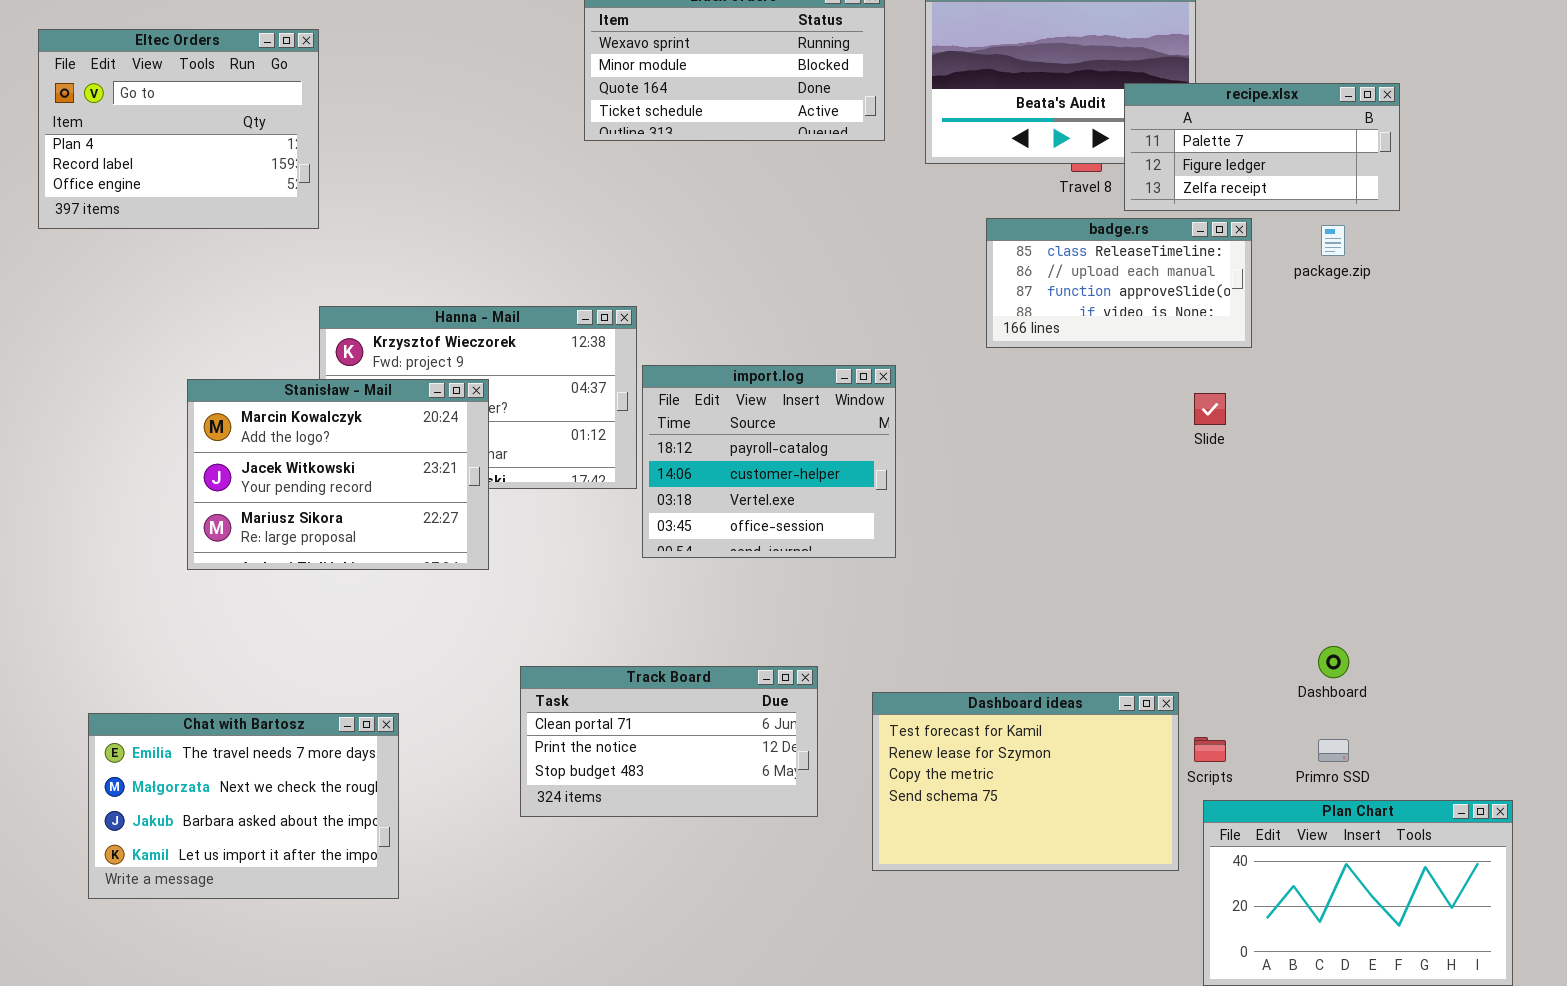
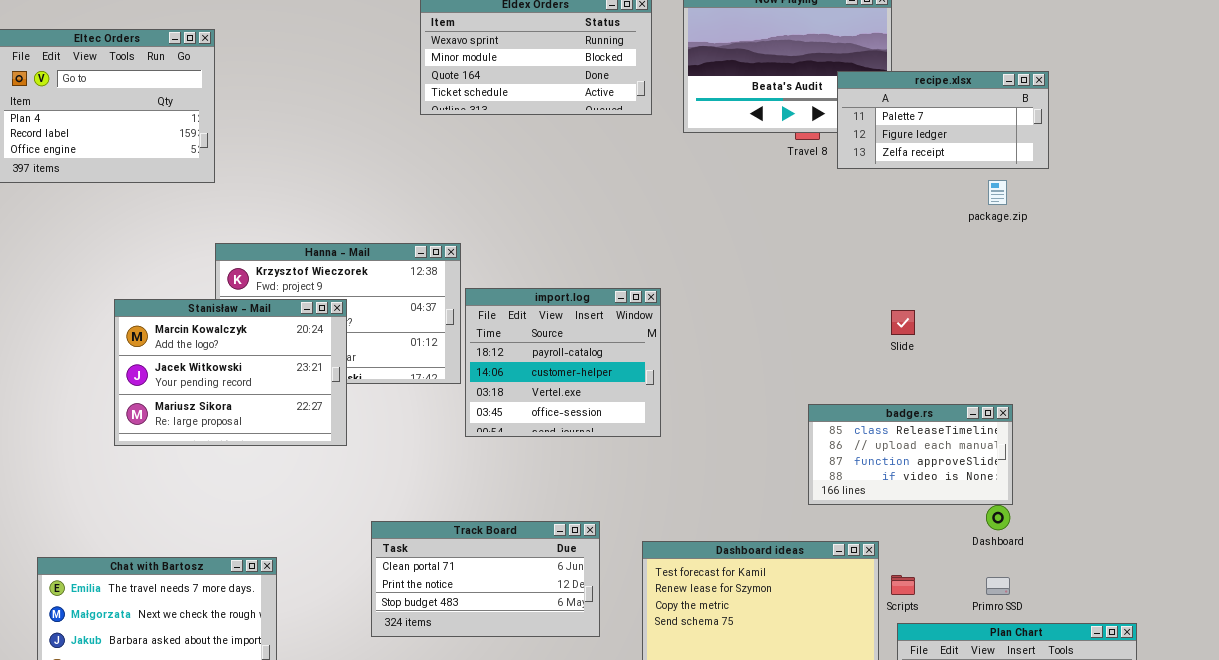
badge.rs: [986,218,1252,348] -> [808,404,1013,505], moved

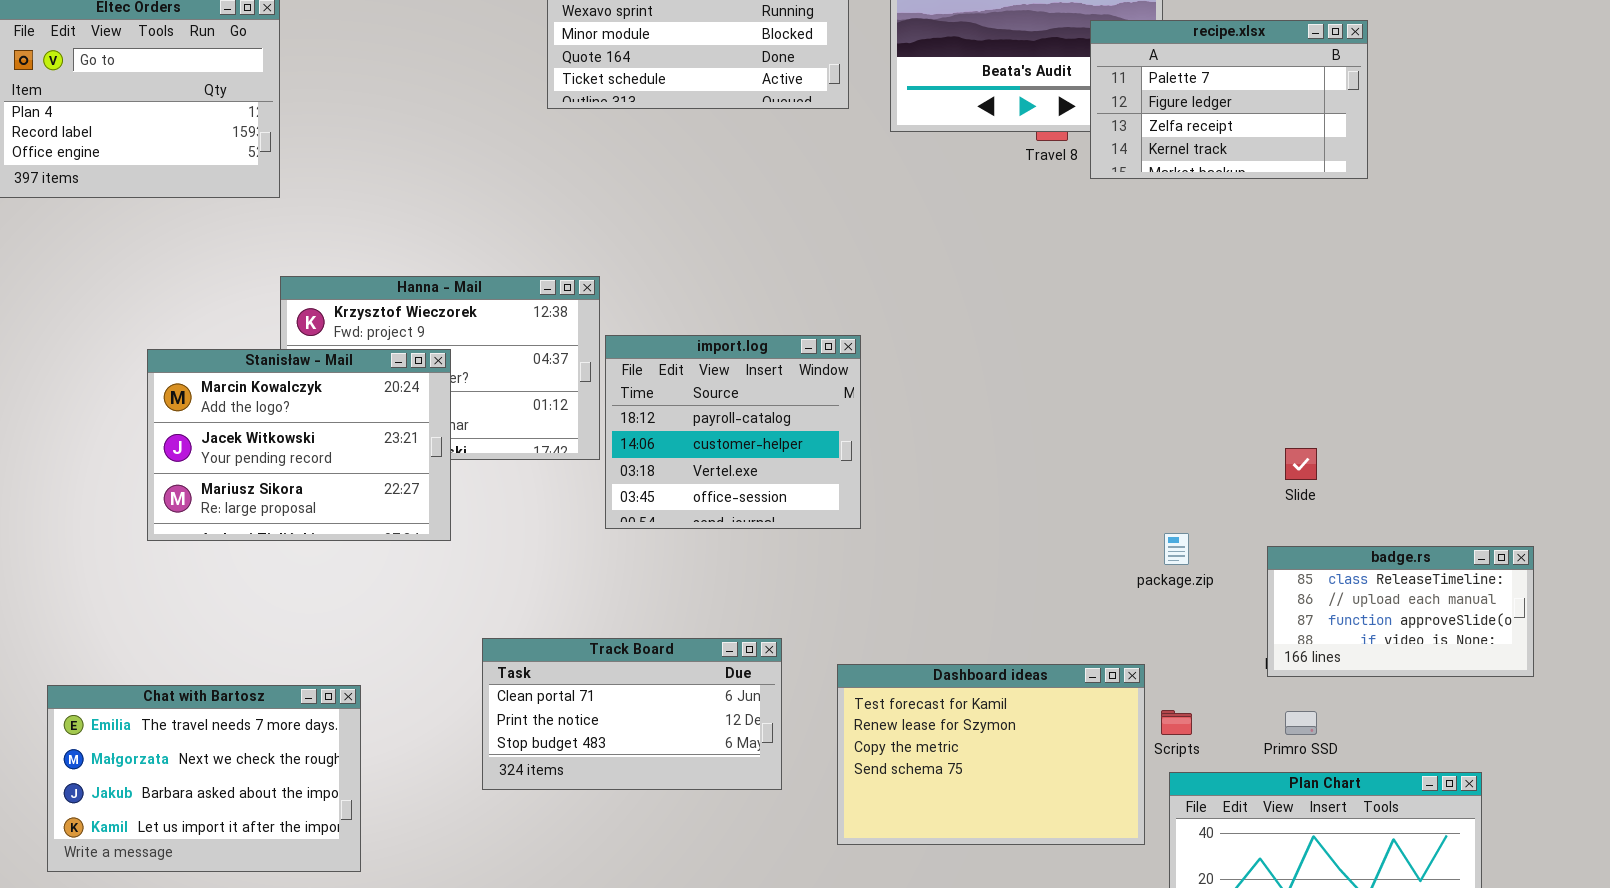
recipe.xlsx: [837,71,1049,169] -> [1090,20,1368,179], resized
package.zip: [988,180,1007,205] -> [1164,533,1189,565], moved
Slide: [891,310,915,335] -> [1285,448,1317,480], moved
badge.rs: [808,404,1013,505] -> [1267,546,1534,677], moved

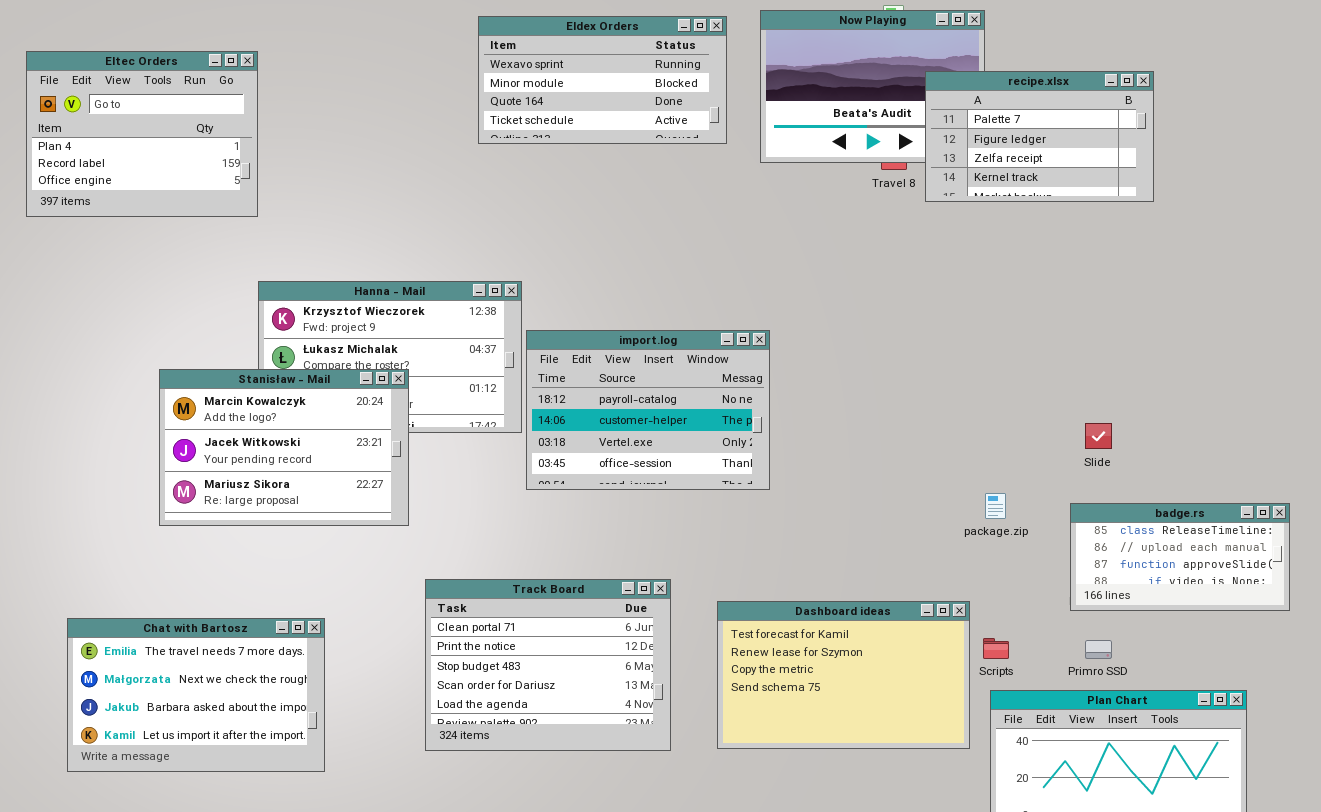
import.log: [605,335,861,529] -> [526,330,770,490], resized
Stanisław - Mail: [147,349,451,541] -> [159,369,409,526], moved
Track Board: [482,638,782,790] -> [425,579,671,751], resized

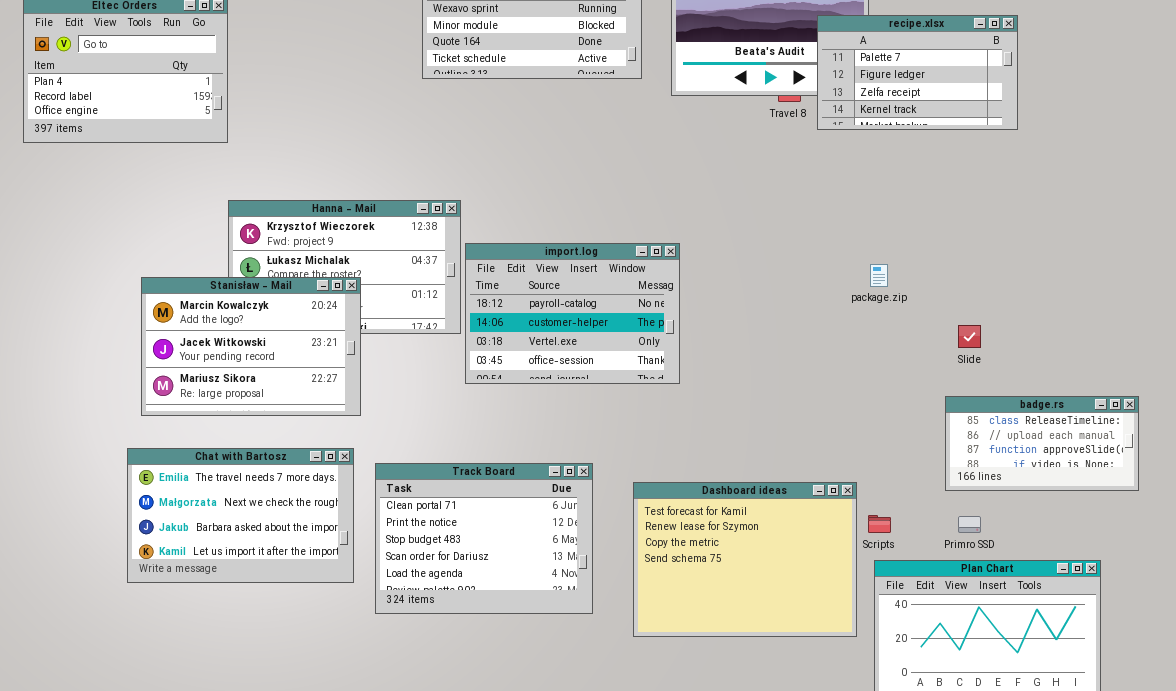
package.zip: [985,493,1006,519] -> [870,264,888,287], moved
Dashboard ideas: [717,601,970,749] -> [633,482,857,637], resized
Chat with Bartosz: [67,618,325,772] -> [127,448,354,583], moved

